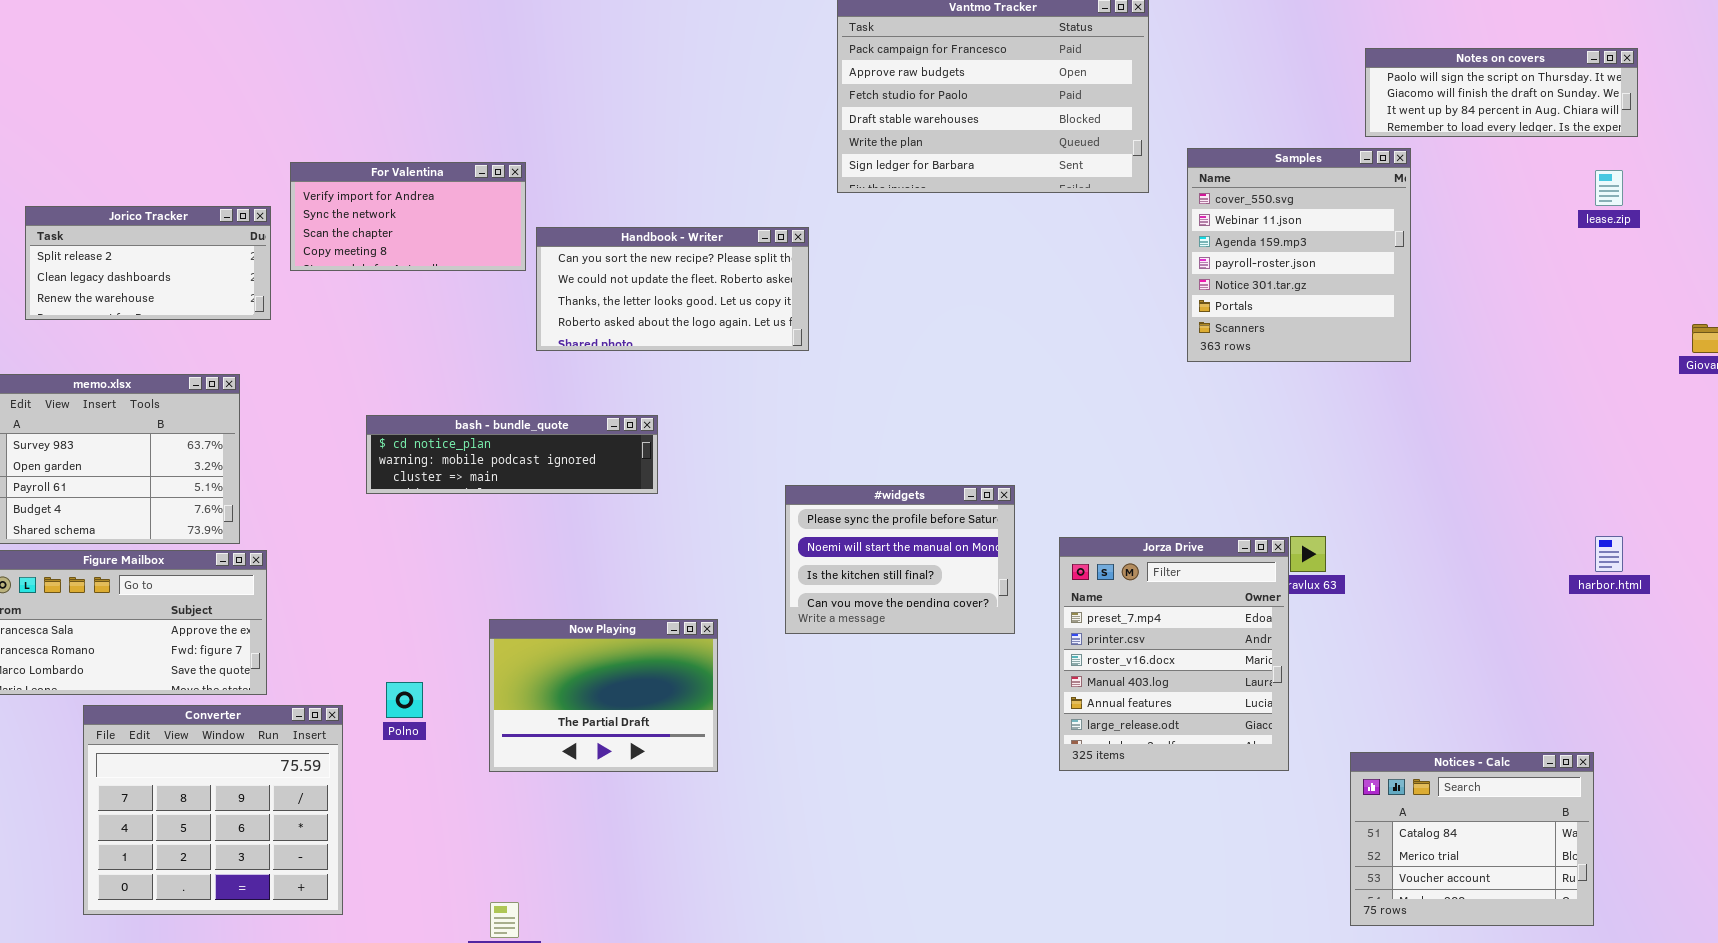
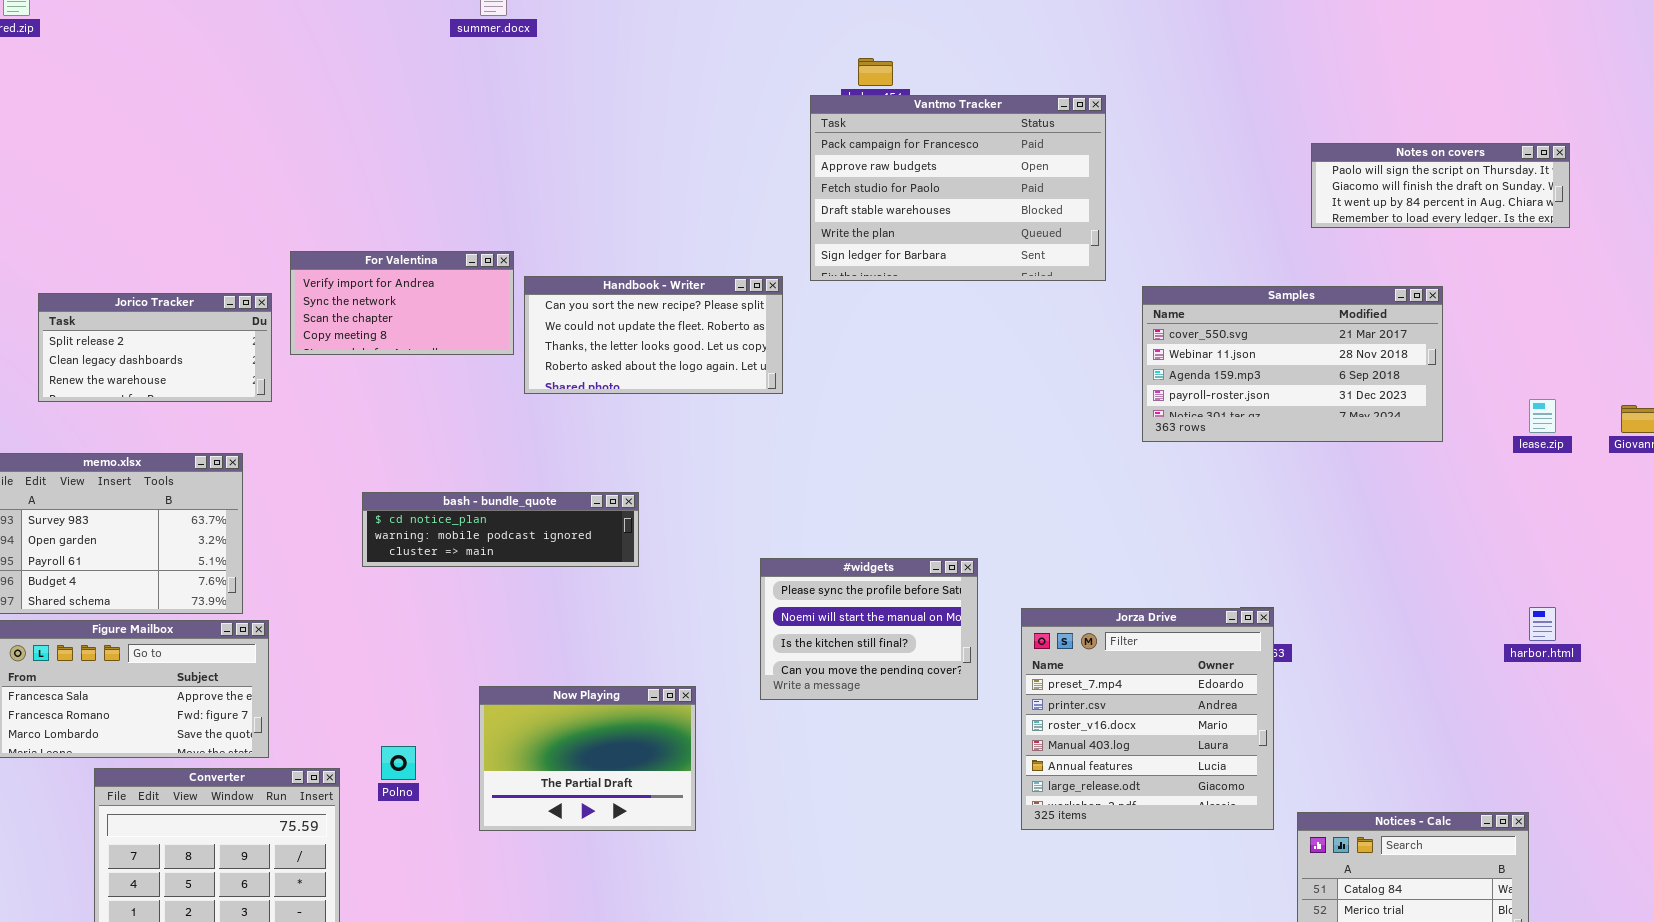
Samples: [1187,148,1411,362] -> [1142,286,1443,442], resized
lease.zip: [1595,170,1623,206] -> [1529,399,1556,433], moved
Handbook - Writer: [536,227,809,351] -> [524,276,783,394], moved
Jorza Drive: [1059,537,1289,771] -> [1021,608,1274,830], resized

